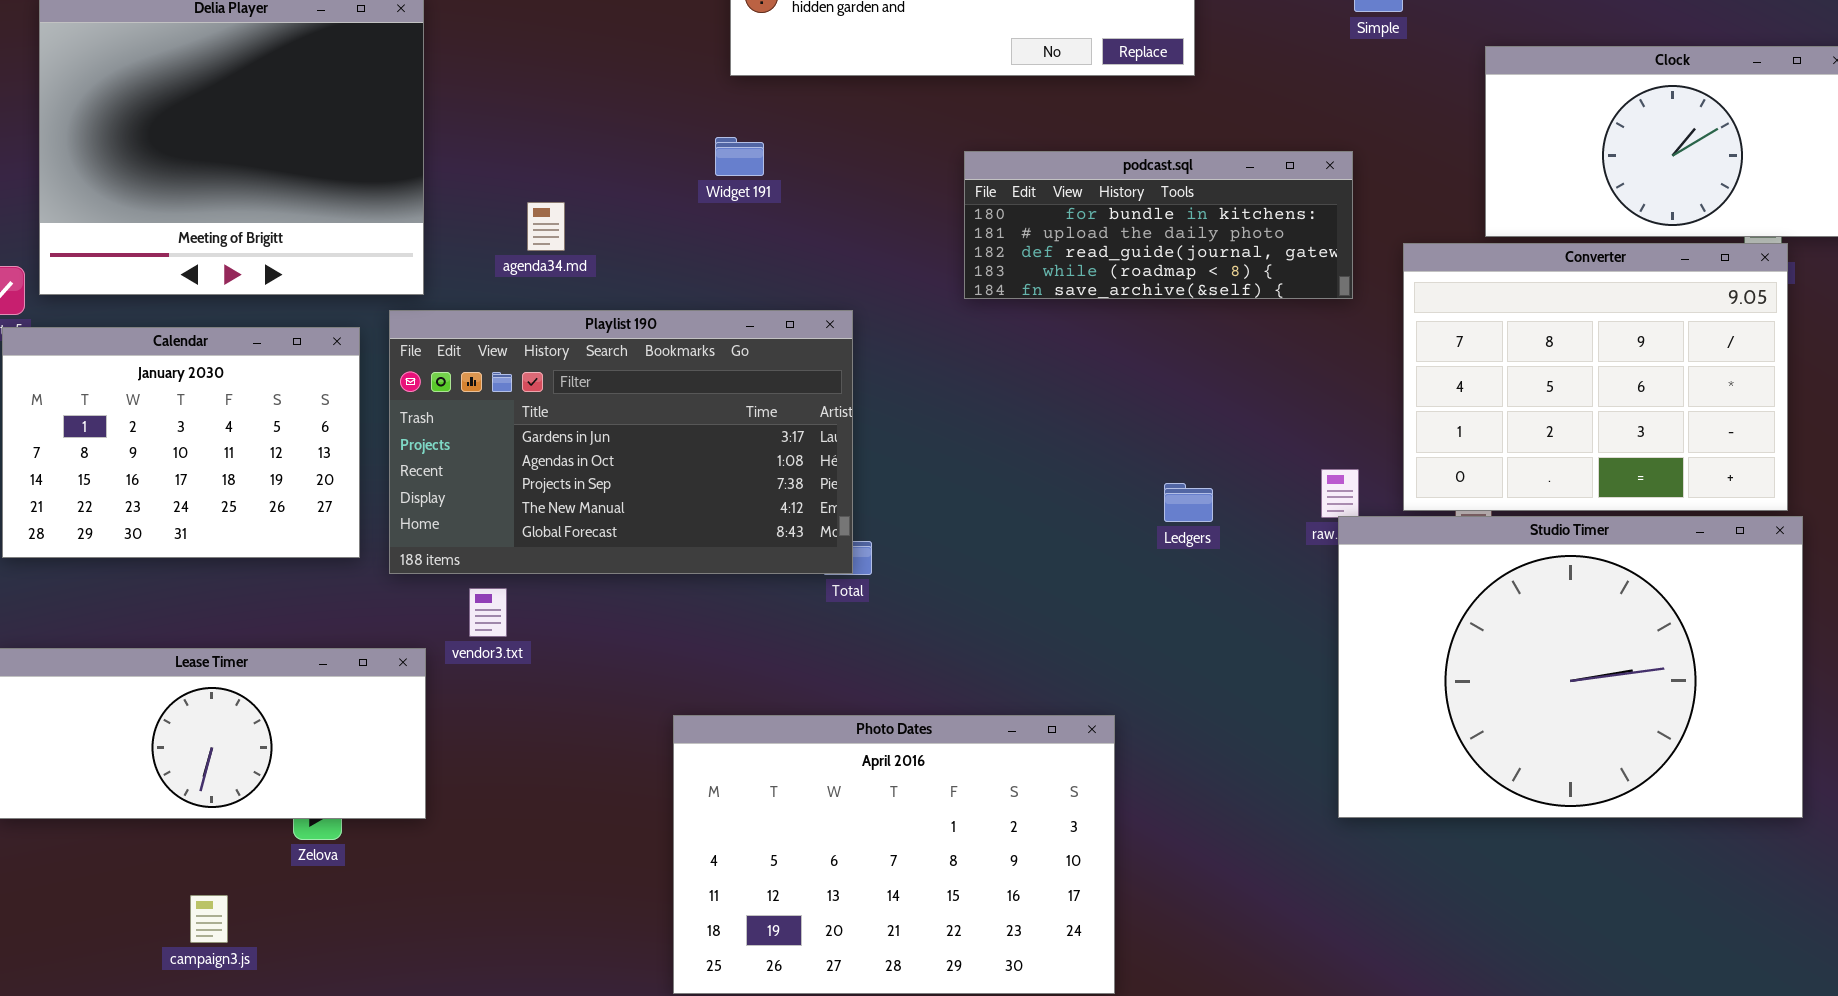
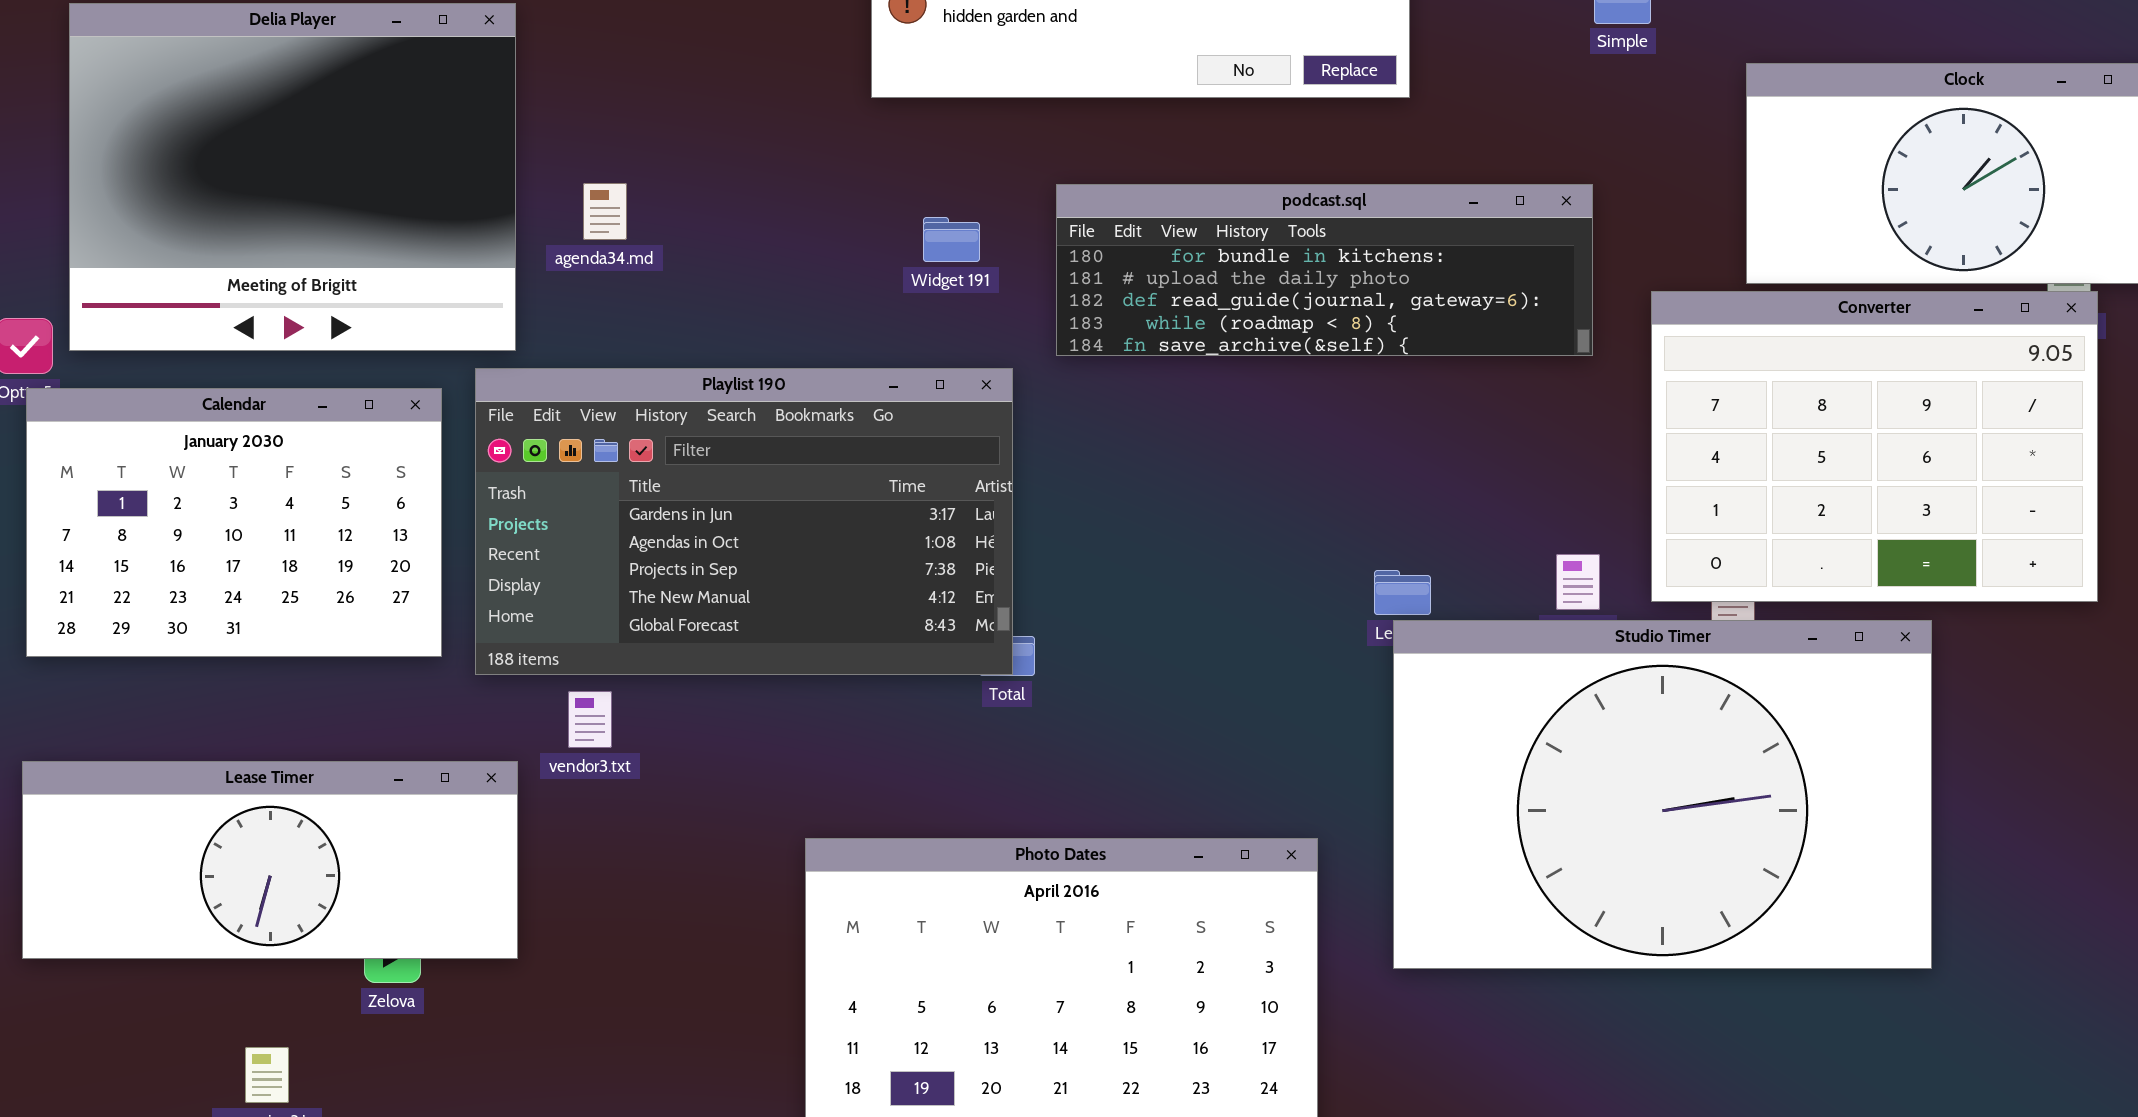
Widget 191: [715,137,764,176] -> [923,217,980,262], moved
podcast.sql: [964,151,1353,299] -> [1056,184,1593,356], resized
agenda34.md: [527,202,565,251] -> [583,183,627,240], moved
Studio Timer: [1338,516,1803,818] -> [1393,620,1932,969], moved

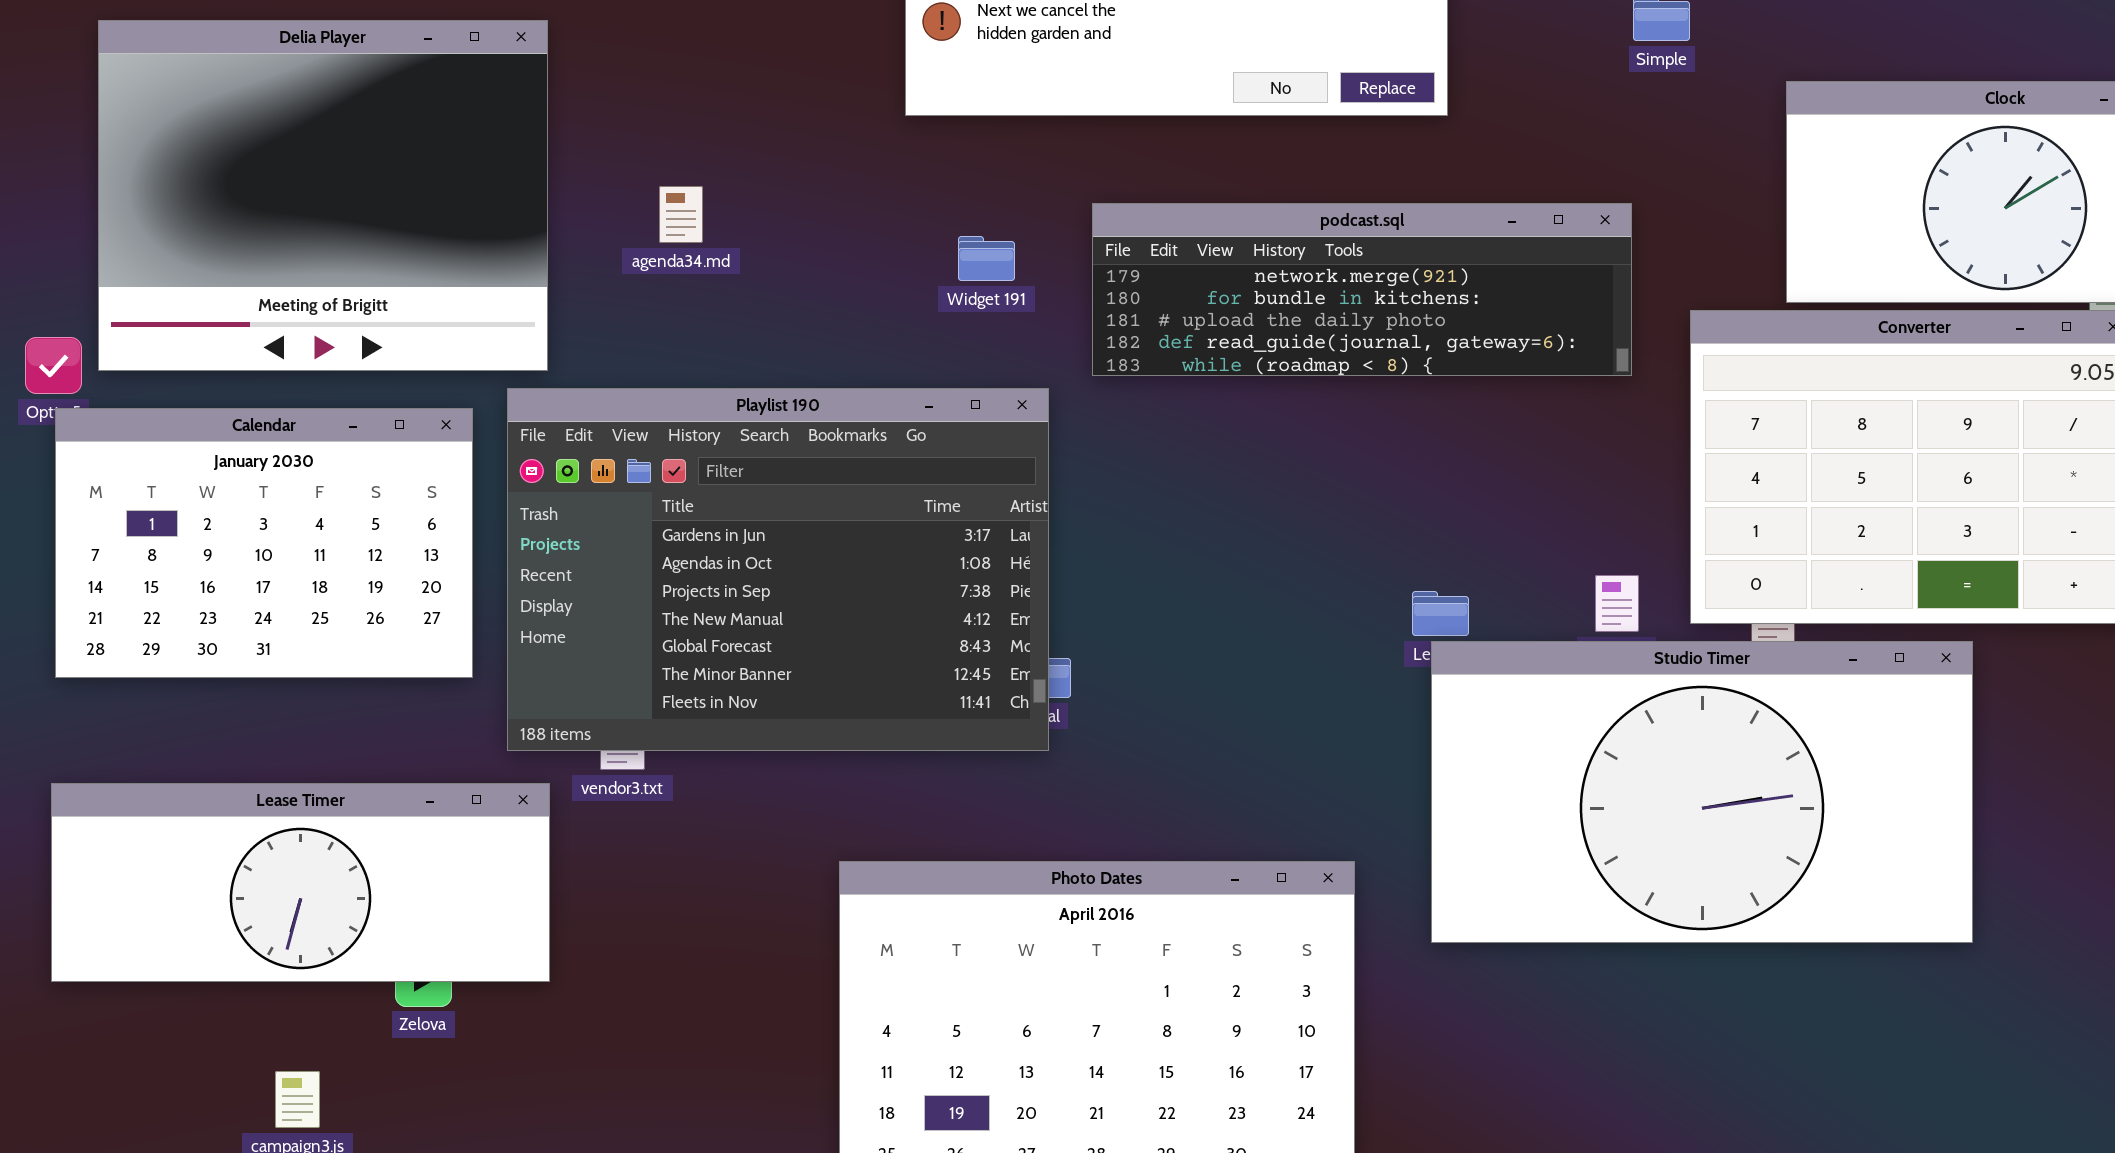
agenda34.md: [583,183,627,240] -> [659,186,703,243], moved
podcast.sql: [1056,184,1593,356] -> [1092,203,1632,376], scrolled up 1 row
Playlist 190: [475,368,1013,675] -> [507,388,1049,751], resized
Studio Timer: [1393,620,1932,969] -> [1431,641,1973,943], resized

